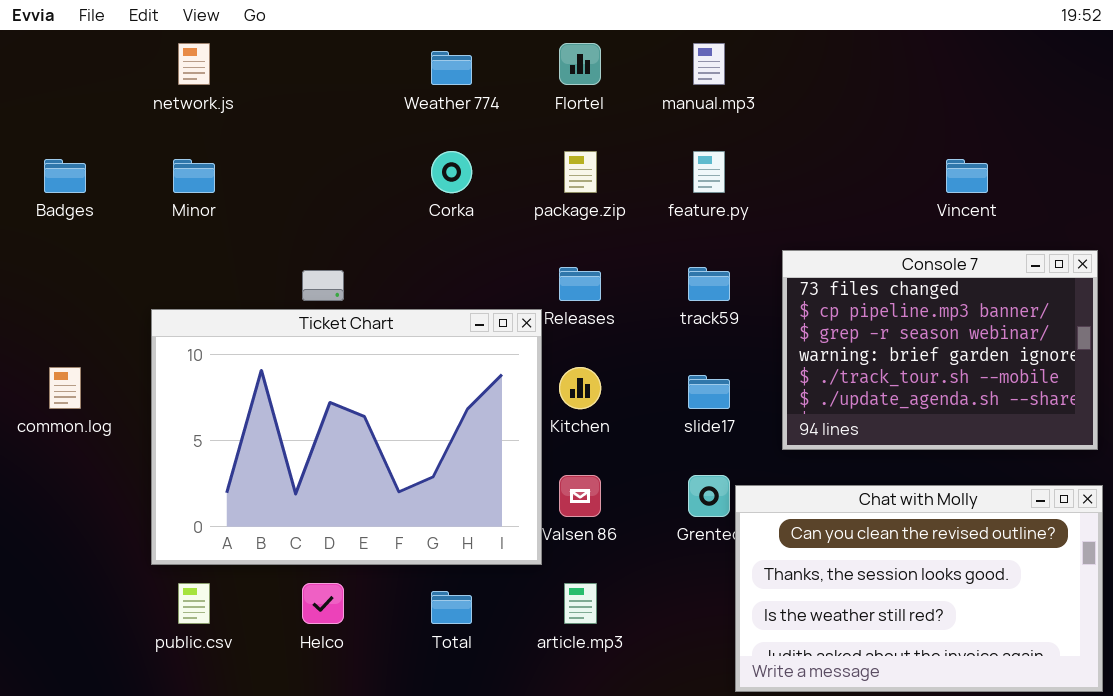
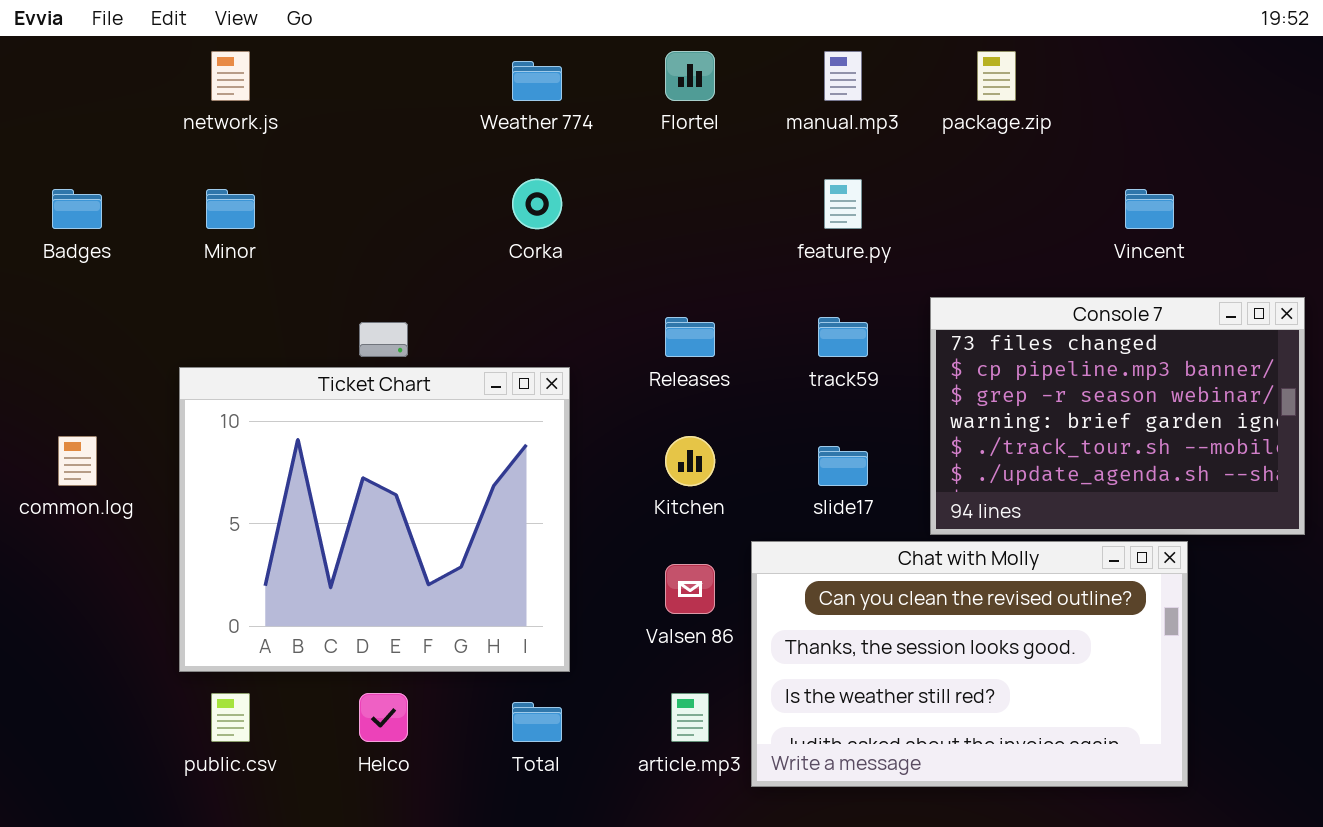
package.zip: [564,151,597,193] -> [977,51,1016,101], moved
Ticket Chart: [151,309,542,565] -> [179,367,570,672], resized
Chat with Molly: [735,485,1103,692] -> [751,541,1188,787], moved

